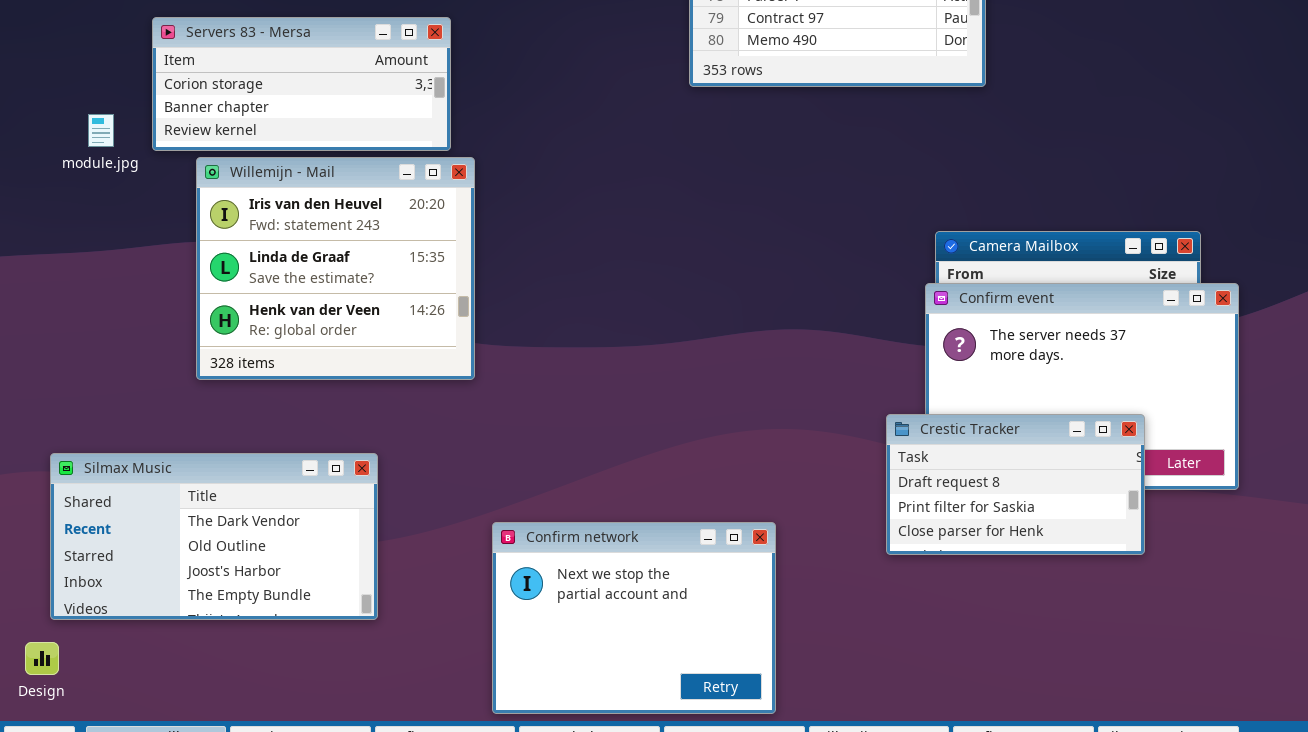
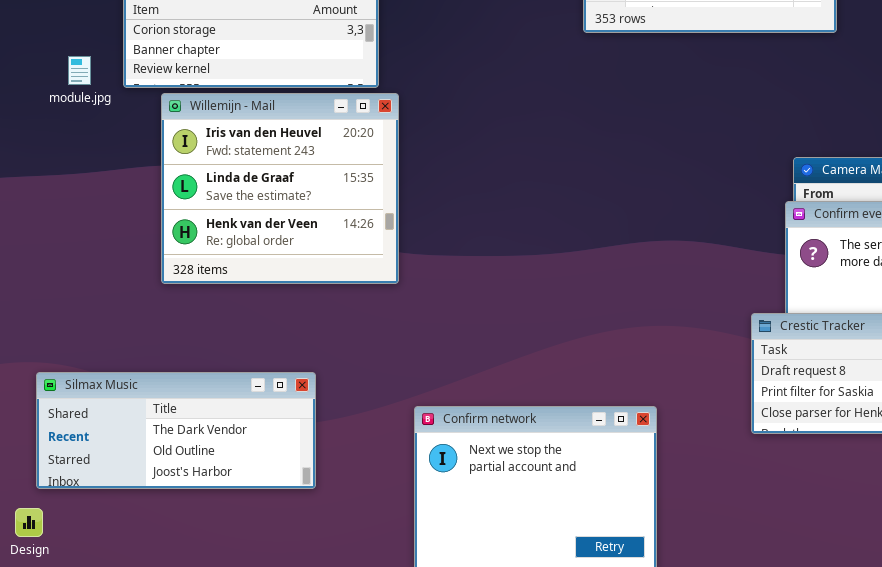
Silmax Music: [50,453,378,620] -> [36,372,316,489], resized

